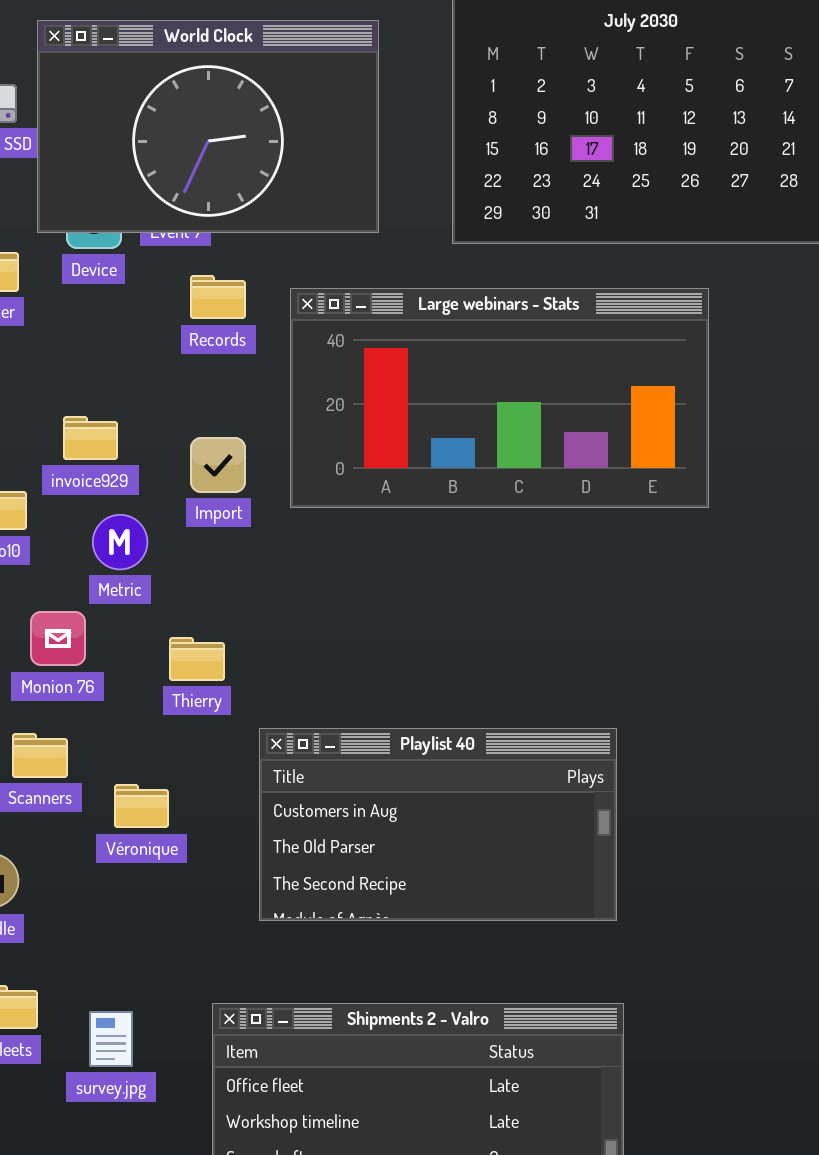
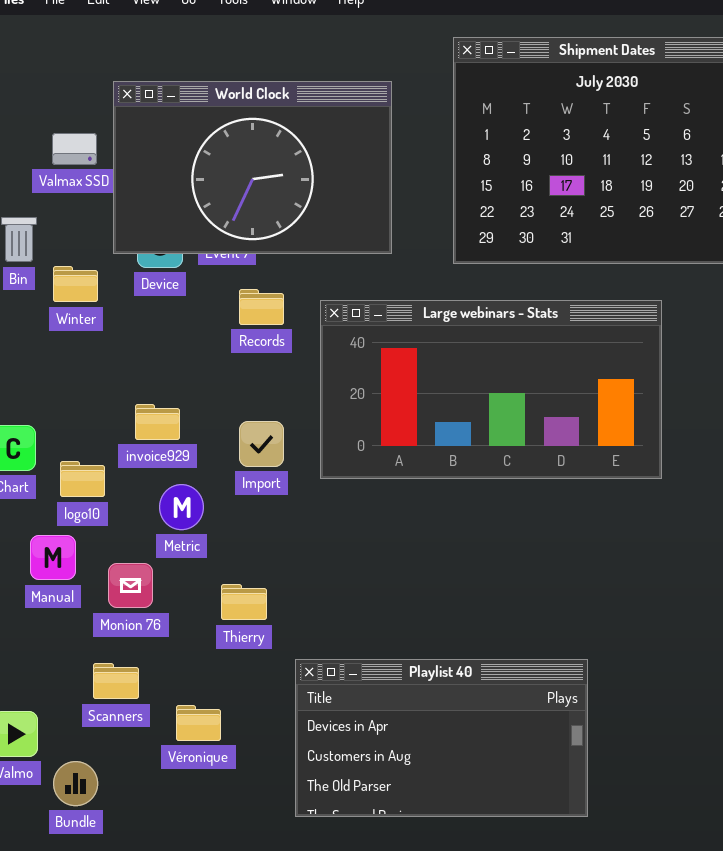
Playlist 40: [259,728,617,921] -> [295,659,588,817], scrolled up 1 row

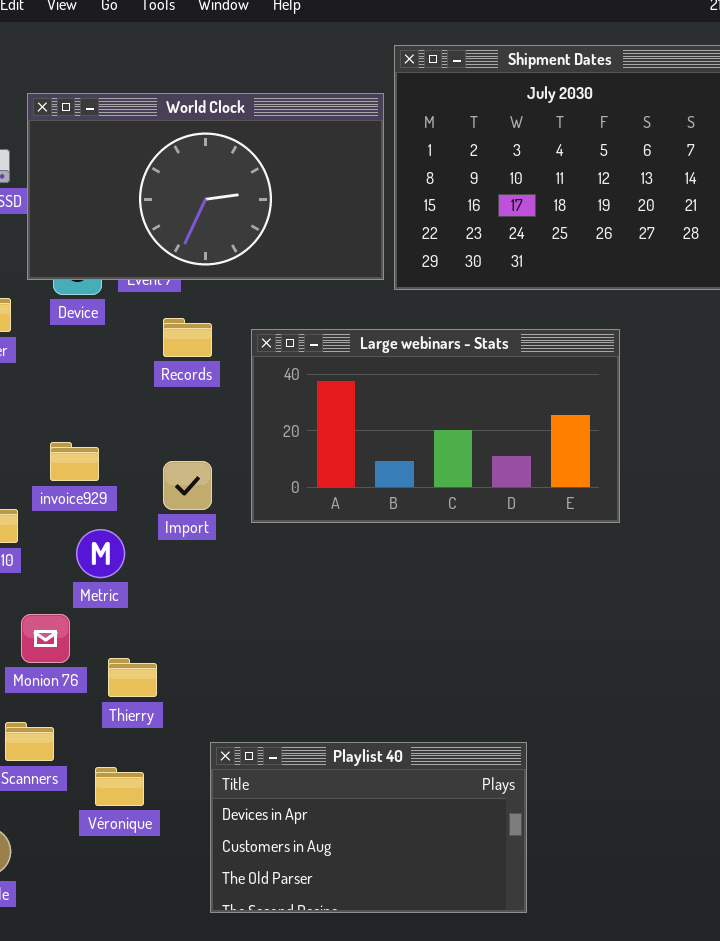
World Clock: [113,81,392,254] -> [27,93,384,280], resized
Thierry: [221,584,267,620] -> [108,658,157,697], moved
Playlist 40: [295,659,588,817] -> [210,742,527,913], moved

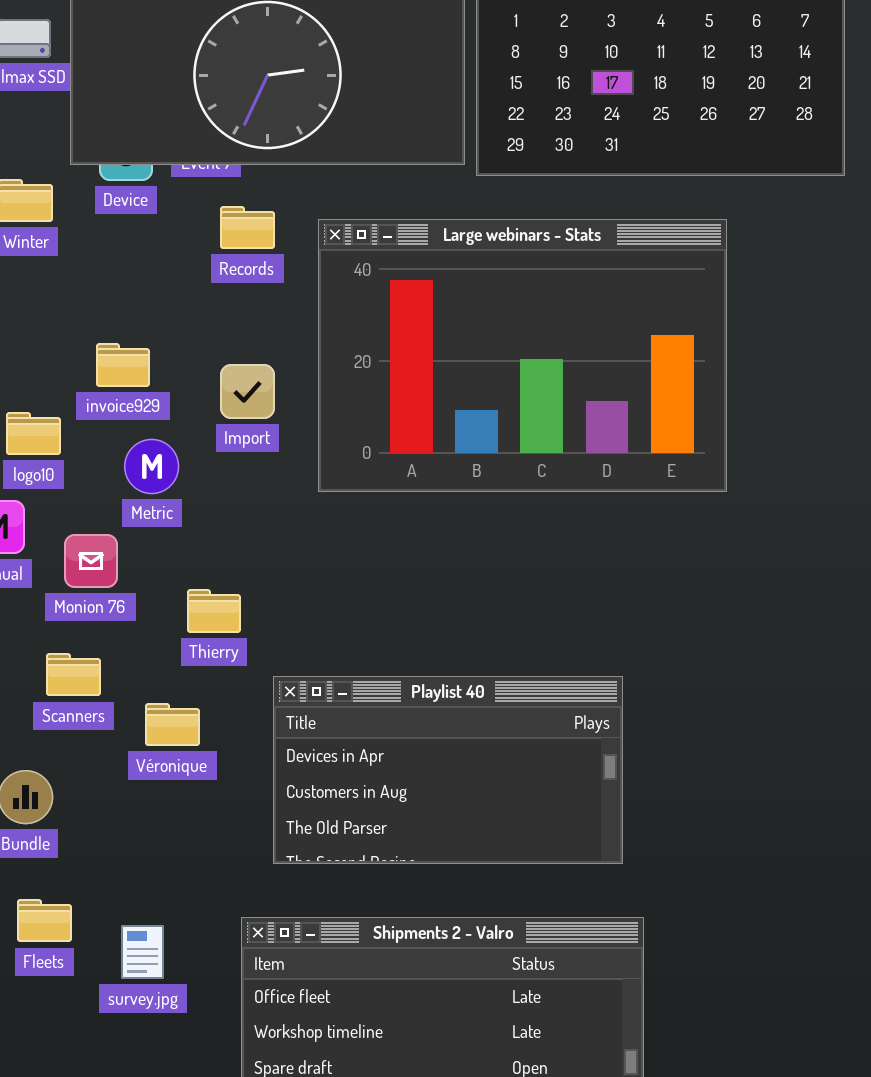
Large webinars - Stats: [251,329,620,523] -> [318,219,727,492], resized
Thierry: [108,658,157,697] -> [187,589,241,633], moved

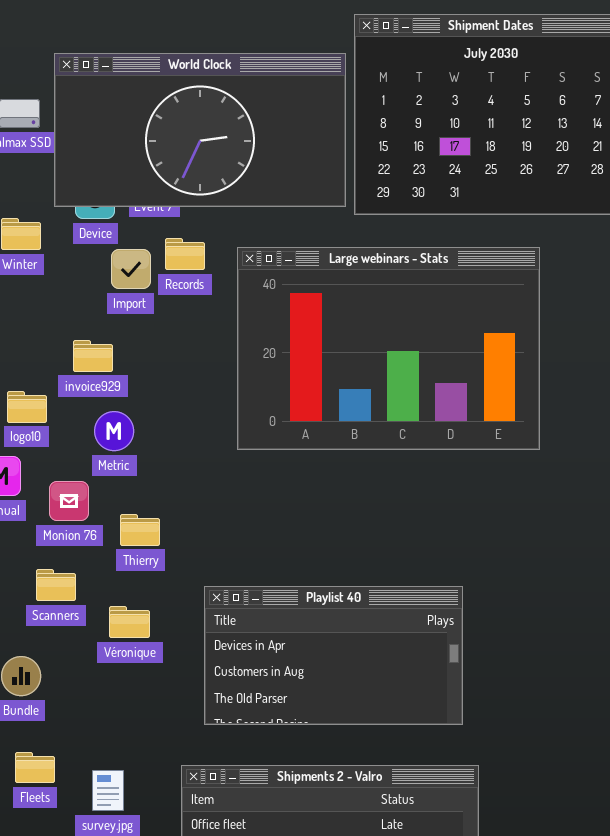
Import: [220,364,275,419] -> [111,249,151,289], moved
Thierry: [187,589,241,633] -> [120,514,160,546], moved

